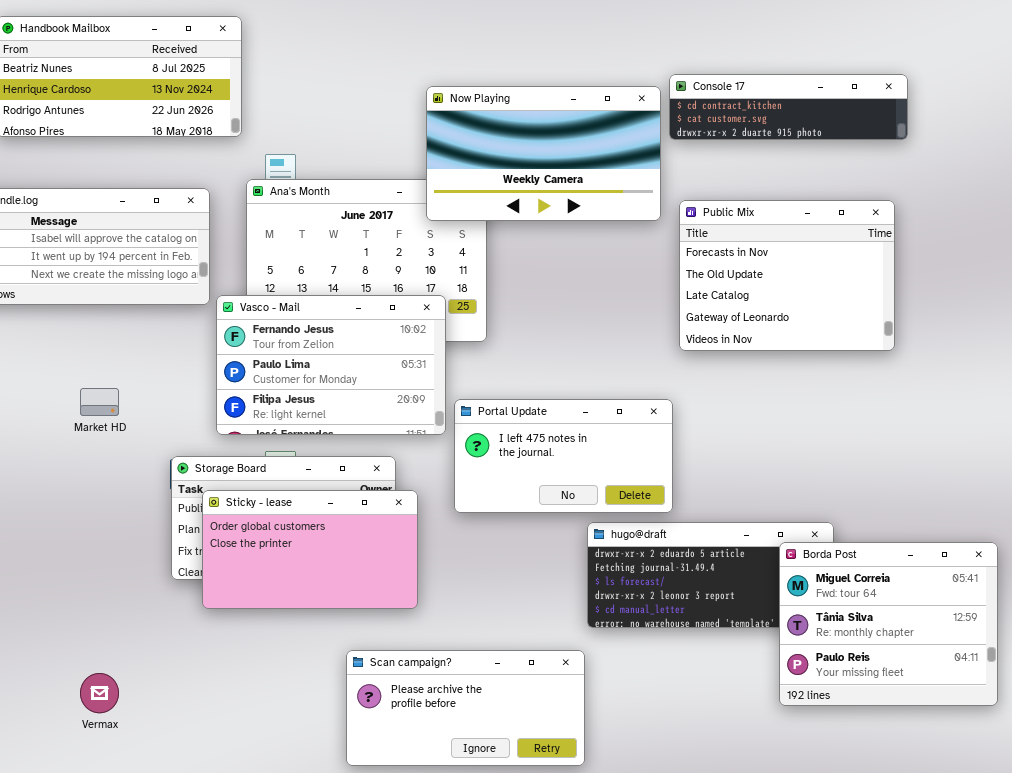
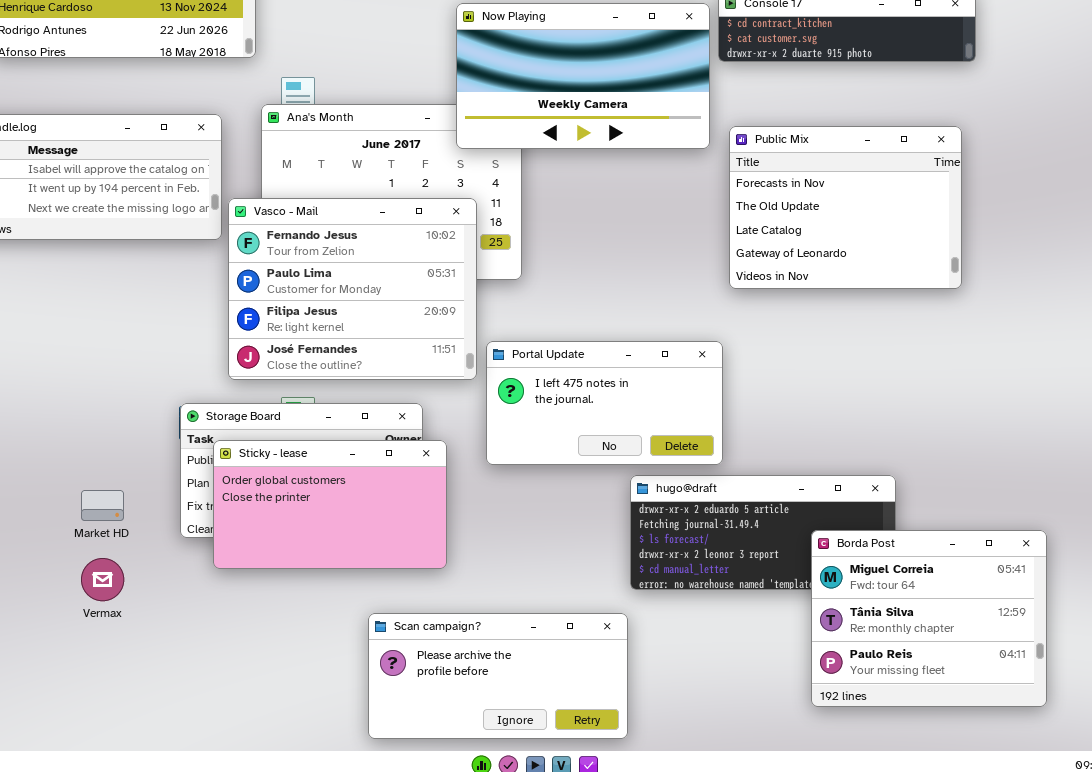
Vasco - Mail: [216,295,446,435] -> [228,198,477,380], resized
Market HD: [80,388,119,416] -> [81,490,124,521], moved
Borda Post: [779,542,998,706] -> [811,530,1047,707], moved
Vermax: [80,673,119,713] -> [81,558,124,601], moved

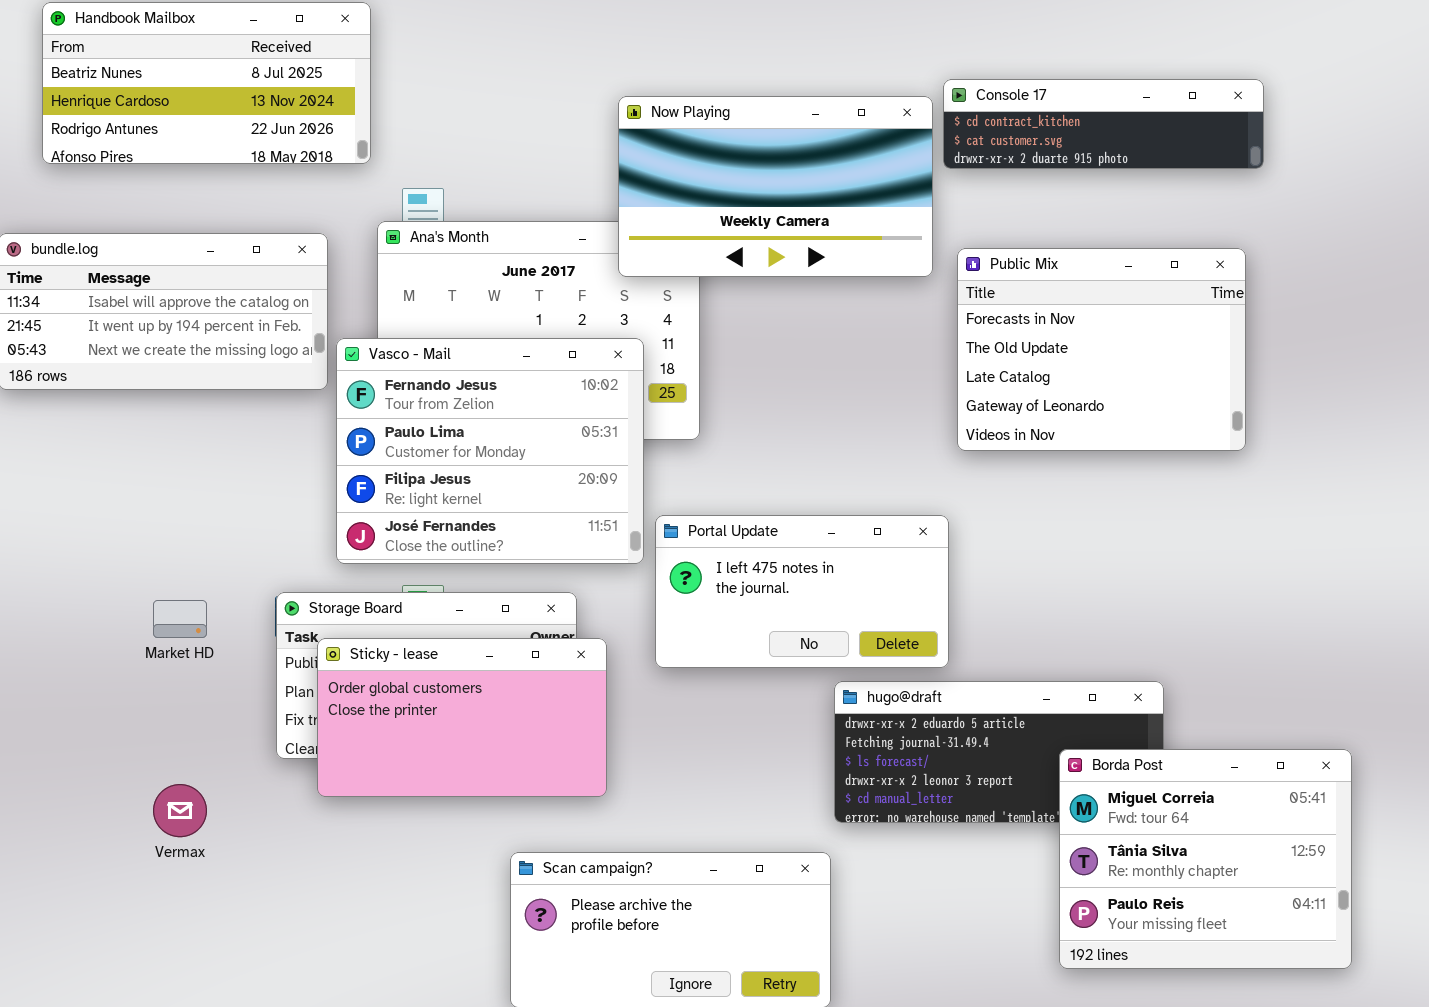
Market HD: [81,490,124,521] -> [153,600,207,638], moved

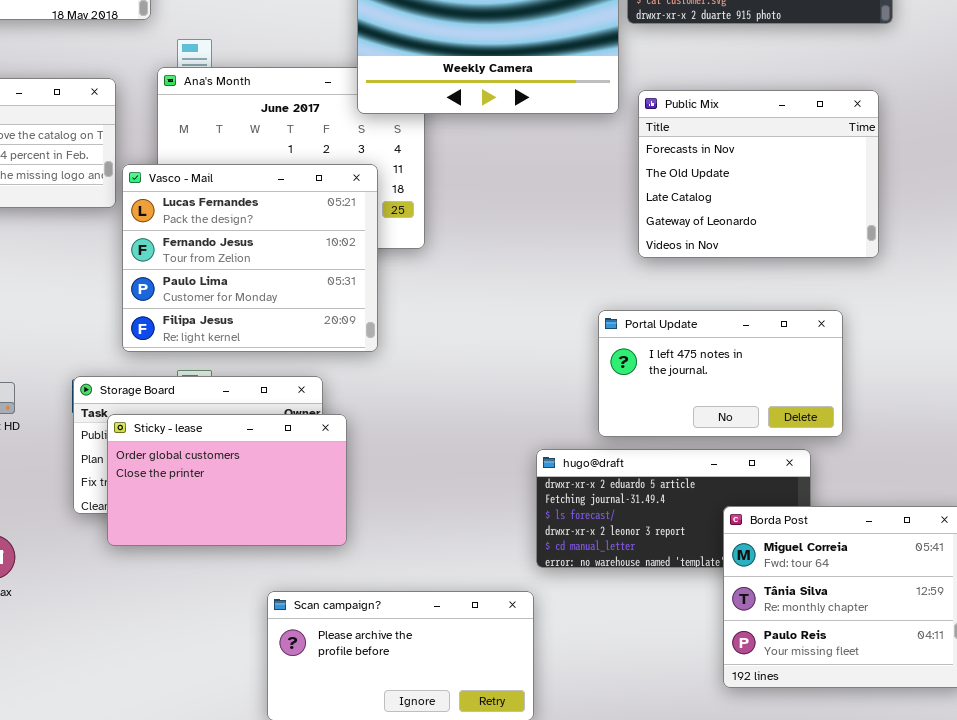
Vasco - Mail: [336,338,644,564] -> [122,164,378,352], scrolled up 1 row
Portal Update: [655,515,949,668] -> [598,310,843,437], moved

